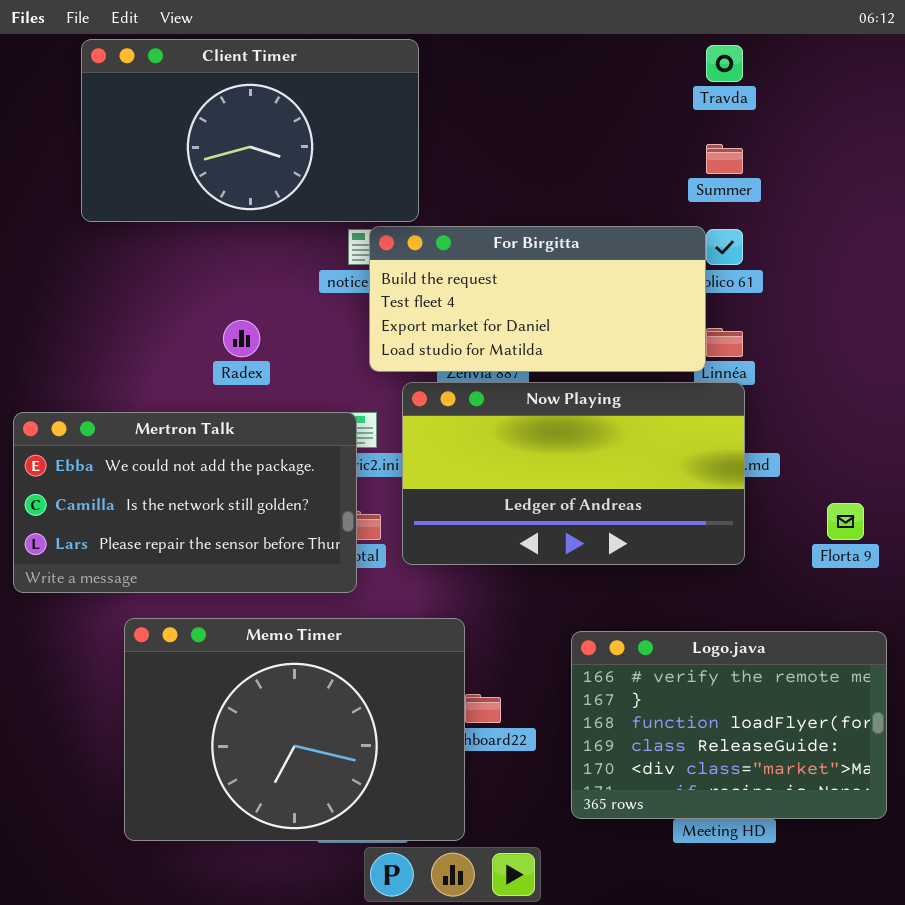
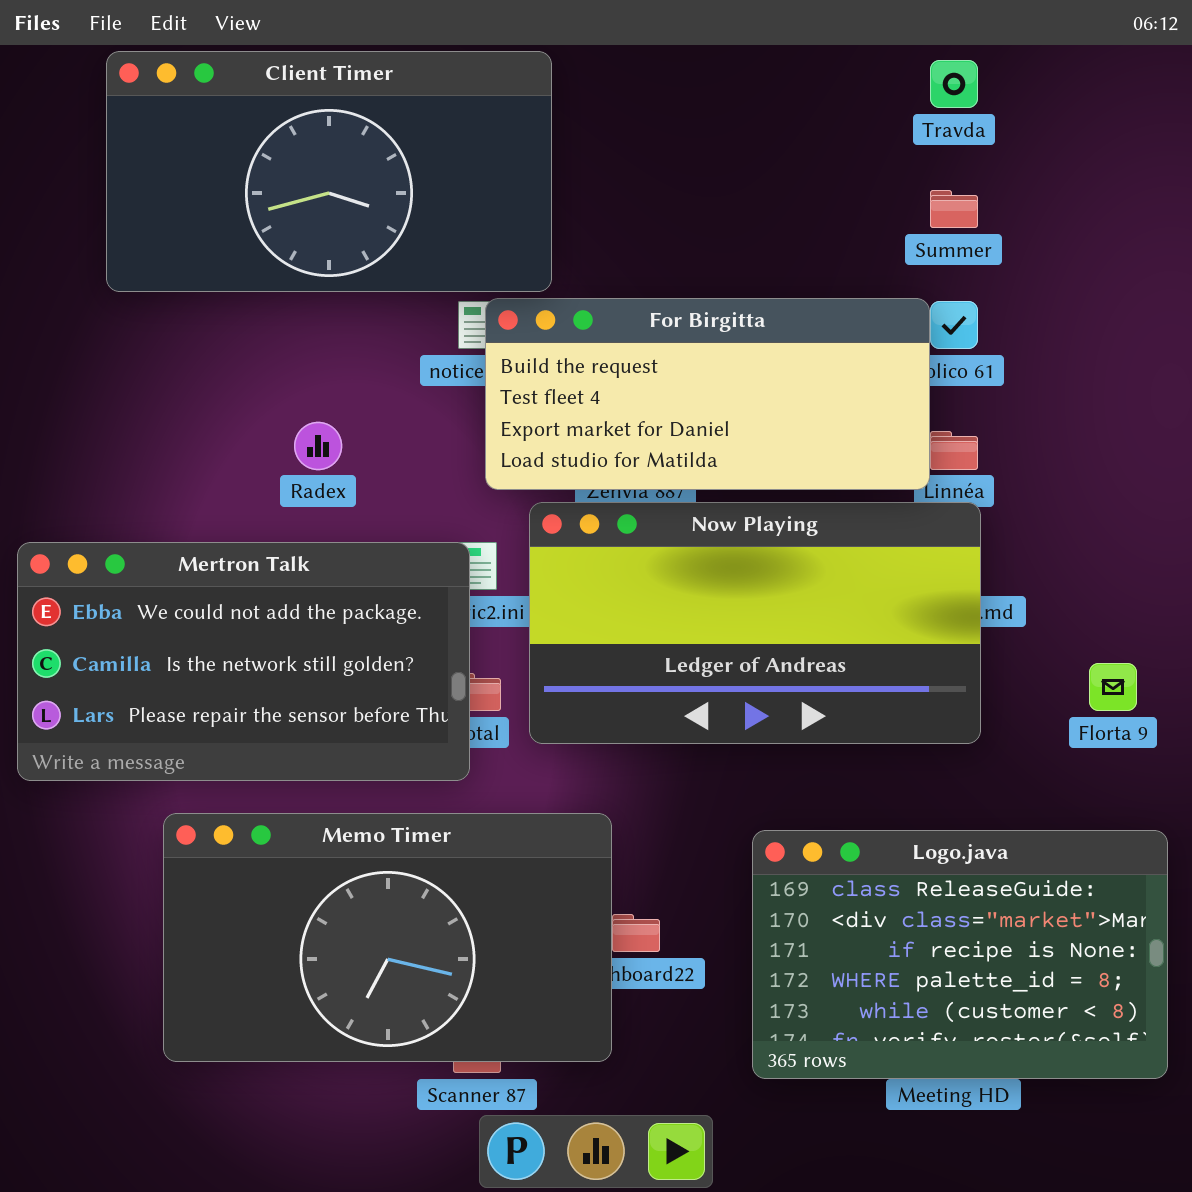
Memo Timer: [124,618,465,841] -> [163,813,612,1062], resized
Logo.java: [571,631,887,819] -> [752,830,1168,1079], scrolled down 3 rows

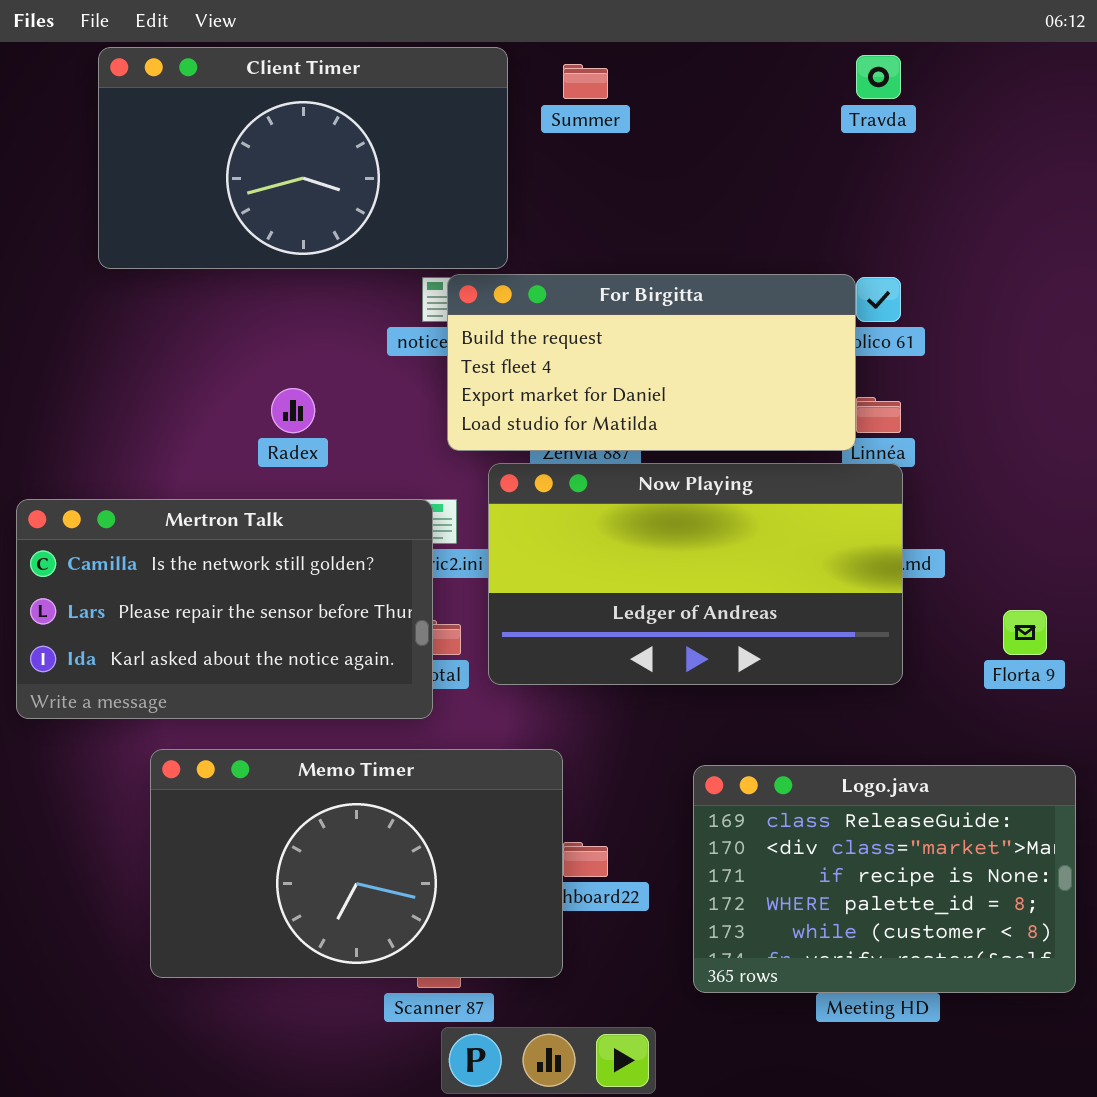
Summer: [930,190,978,228] -> [563,64,608,99], moved
Mertron Talk: [17,542,470,781] -> [16,499,433,719], scrolled down 1 row

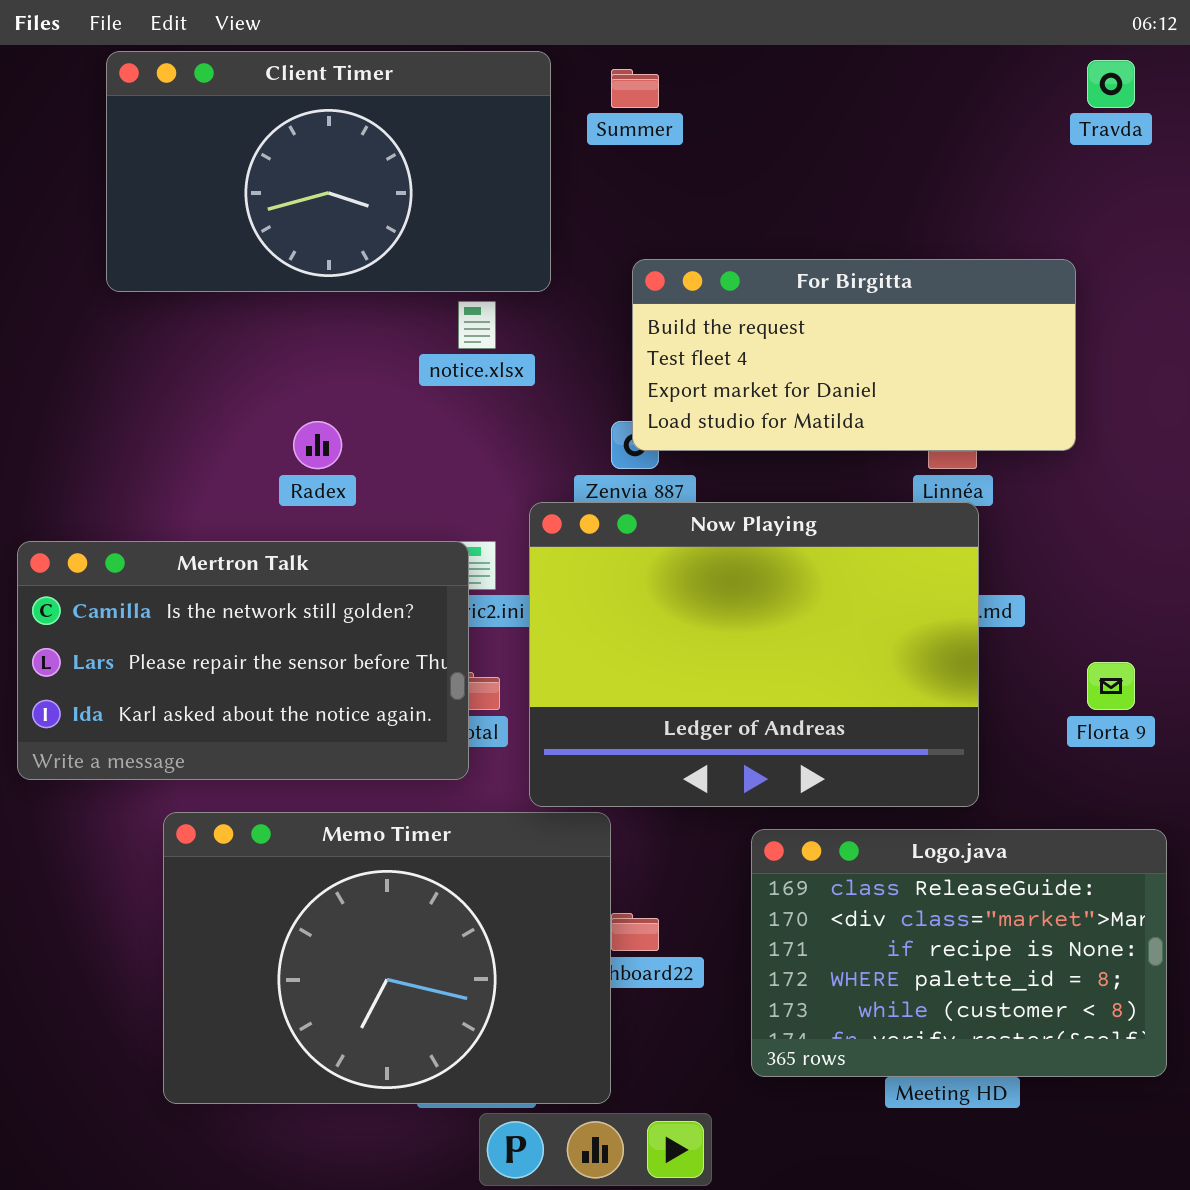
Travda: [856,55,901,99] -> [1087,60,1135,108], moved
For Birgitta: [447,274,856,451] -> [632,259,1076,451], moved
Now Playing: [488,463,903,685] -> [529,502,979,807], resized
Memo Timer: [150,749,563,978] -> [163,812,611,1104], resized

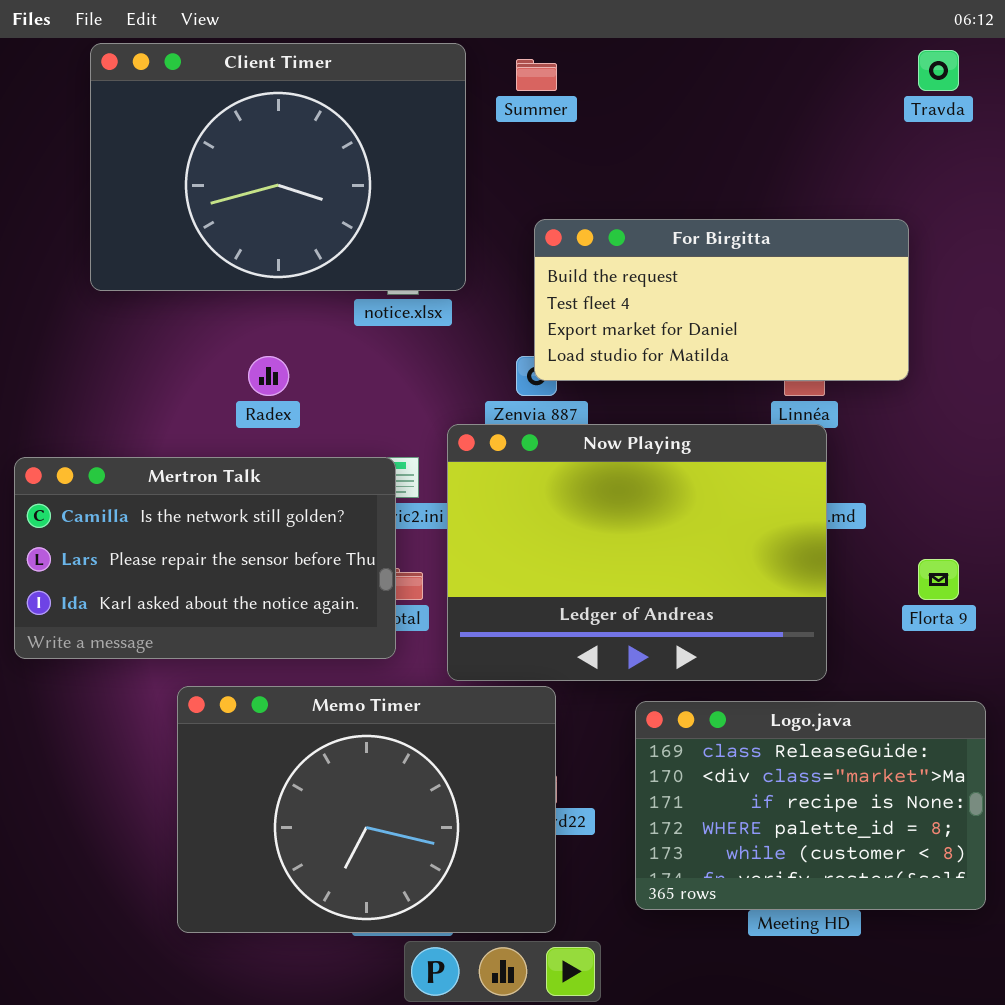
Client Timer: [106,51,551,292] -> [90,43,466,291], resized
Memo Timer: [163,812,611,1104] -> [177,686,556,933], moved

